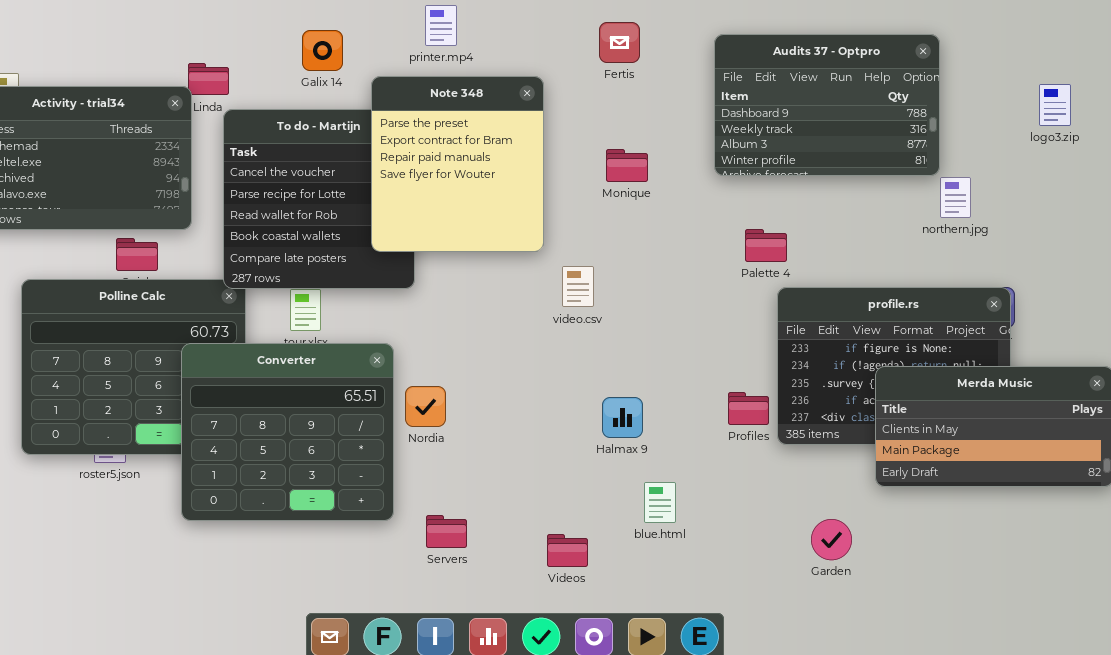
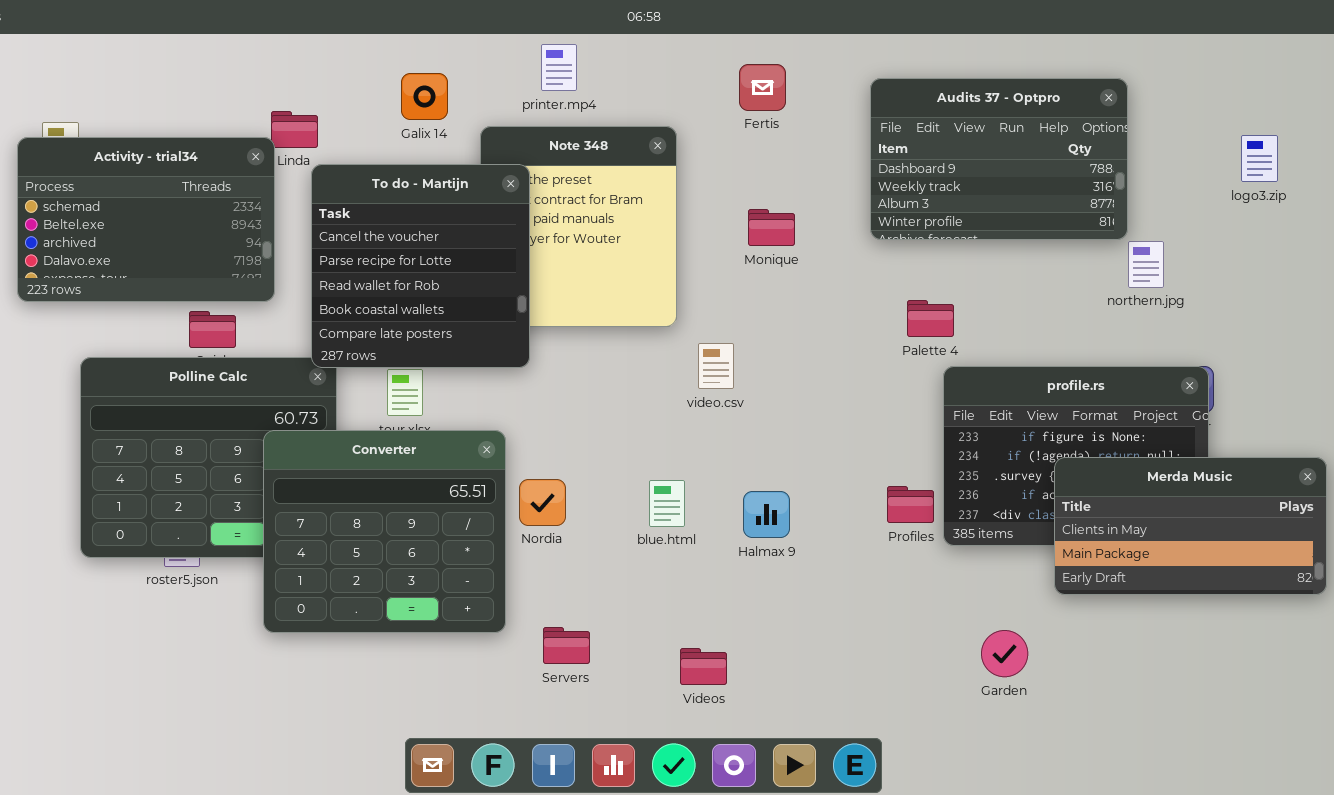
To do - Martijn: [223,109,415,289] -> [311,164,530,368], raised
blue.html: [644,482,676,523] -> [649,480,685,527], moved

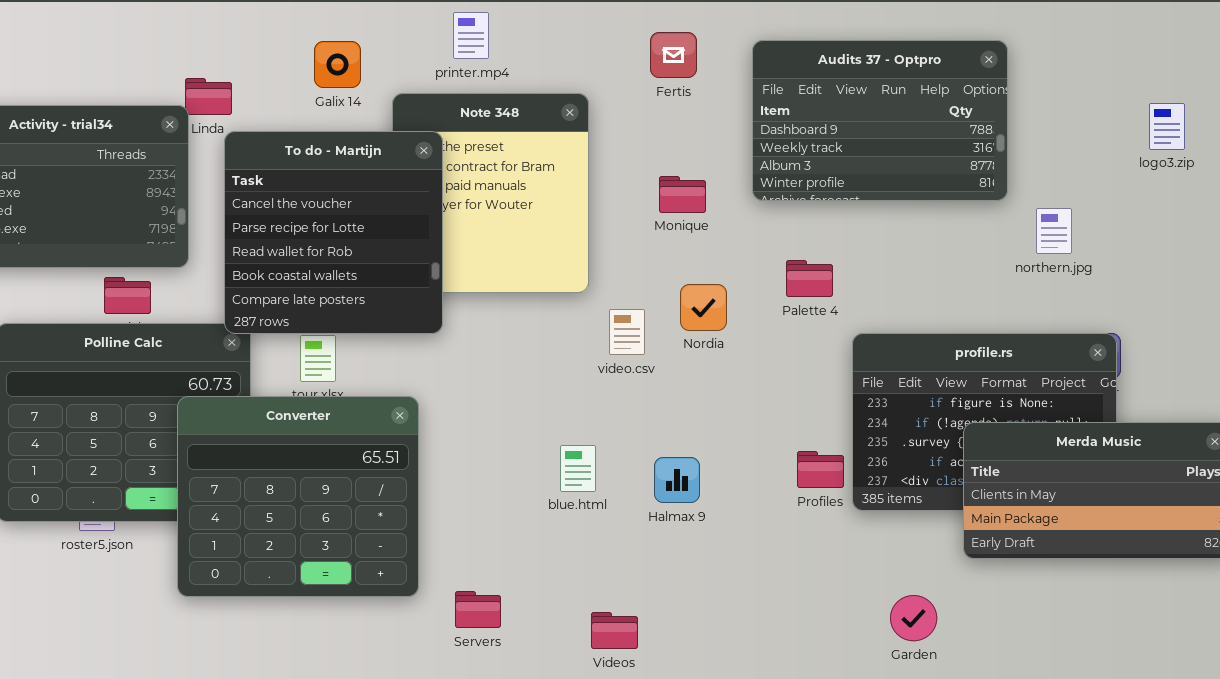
Audits 37 - Optpro: [870,78,1128,240] -> [752,40,1008,201], moved
Palette 4: [907,300,954,337] -> [786,260,833,297], moved
Nordia: [519,479,566,526] -> [680,284,727,331], moved

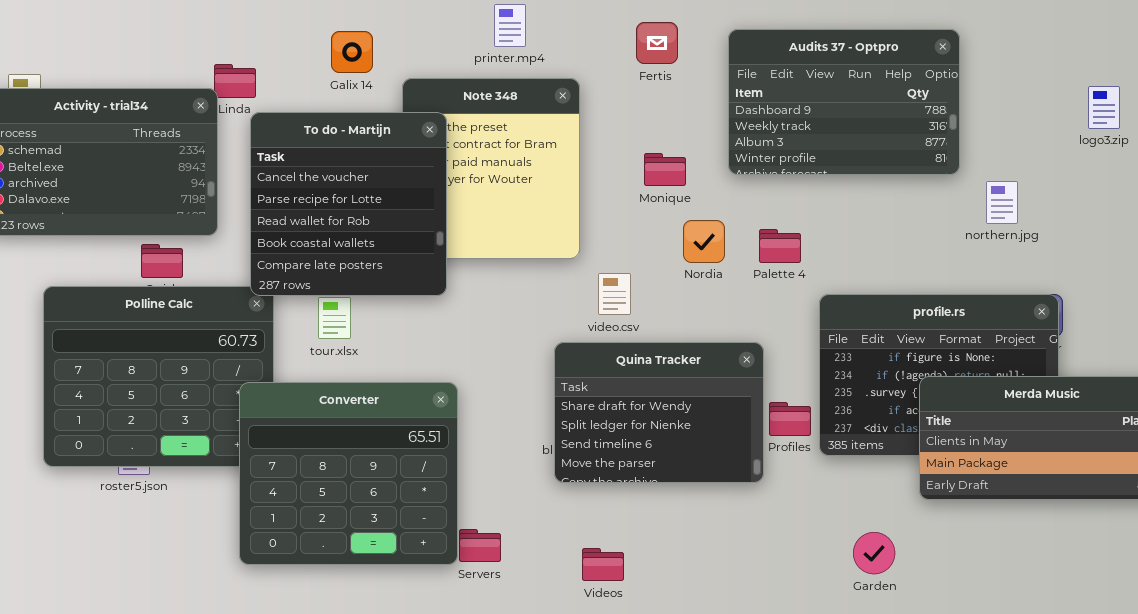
printer.mp4: [453,12,489,59] -> [494,4,526,47], moved
Nordia: [680,284,727,331] -> [683,220,725,263], moved
Quina Tracker: none -> [554,342,764,483], opened
Converter: [177,396,419,597] -> [239,382,458,565], moved

